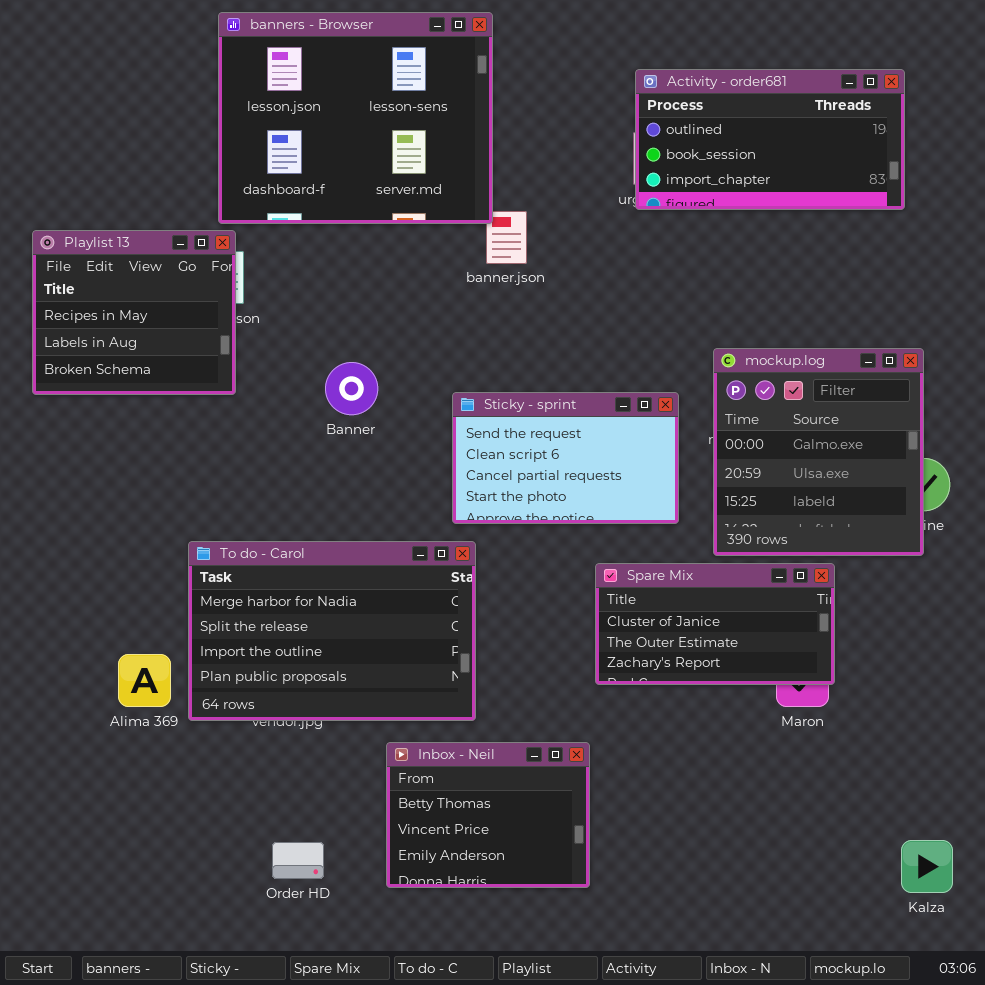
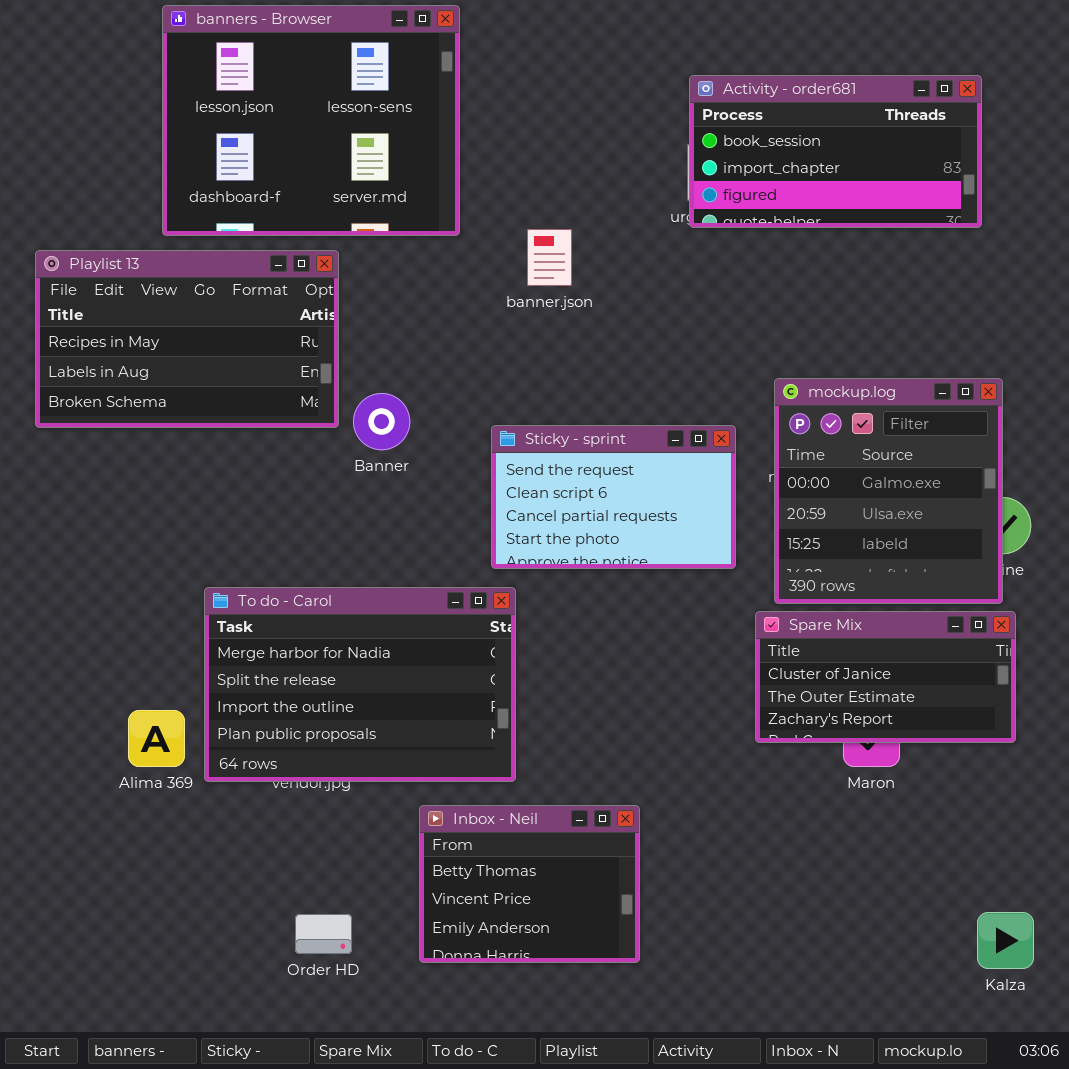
banners - Browser: [218,12,493,224] -> [162,5,460,236], moved
Activity - order681: [635,69,905,210] -> [689,75,982,228], scrolled down 1 row
Playlist 13: [32,230,236,395] -> [35,250,339,428], resized
Spare Mix: [595,563,835,685] -> [755,611,1016,743], moved

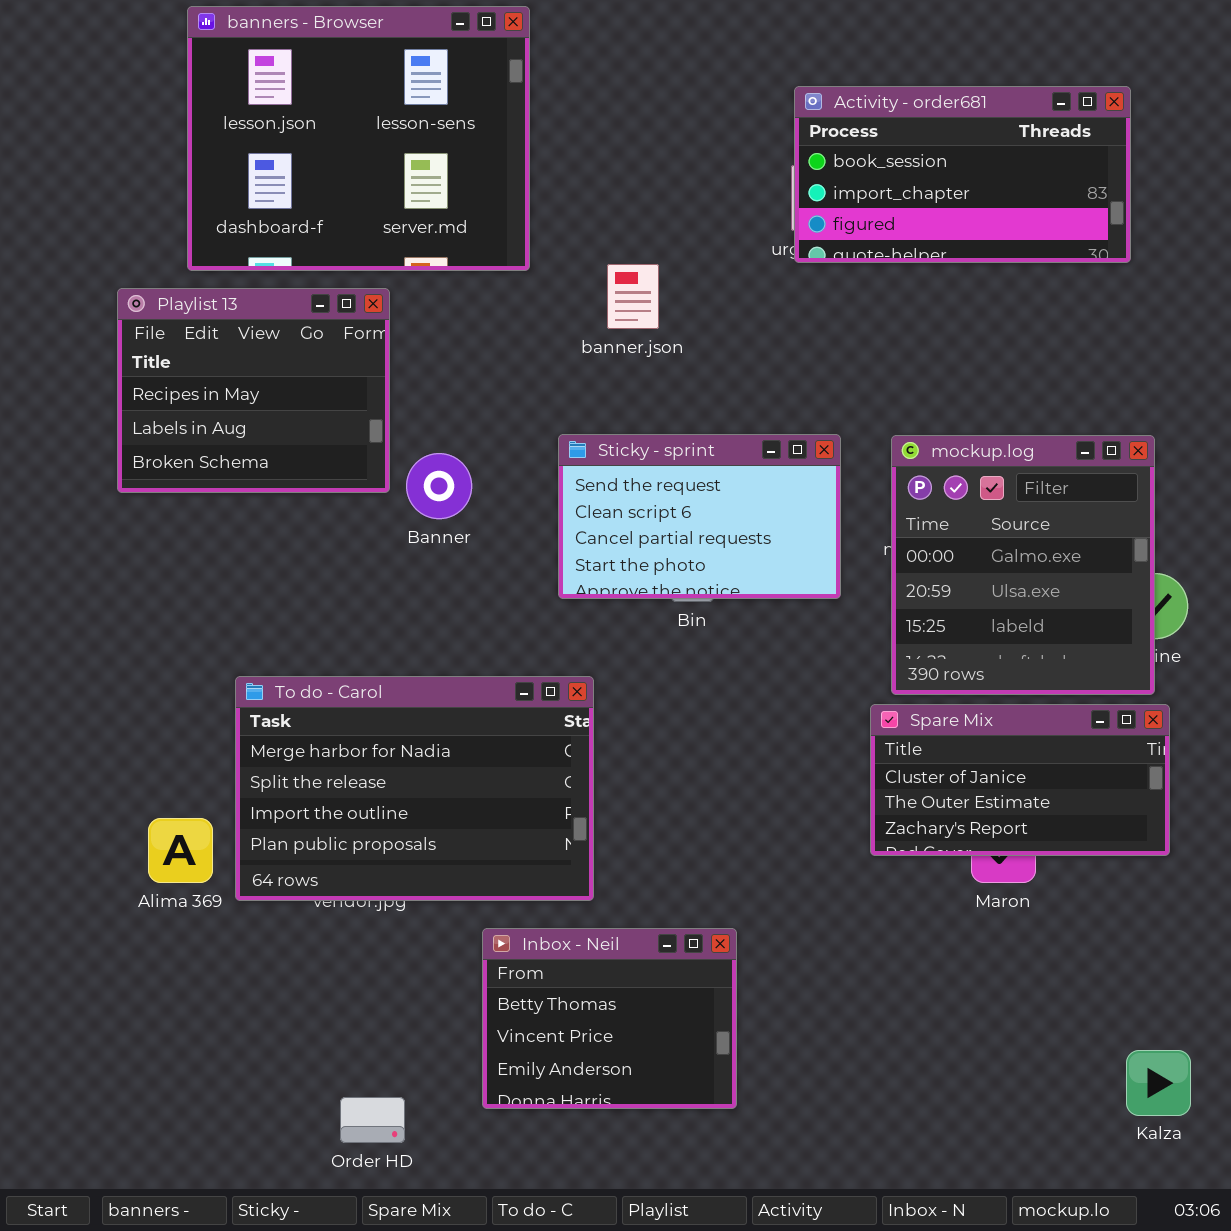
Playlist 13: [35,250,339,428] -> [117,288,390,493], resized
Sticky - sprint: [491,425,736,569] -> [558,434,841,599], moved
Order HD: [295,914,352,954] -> [340,1097,405,1143], moved

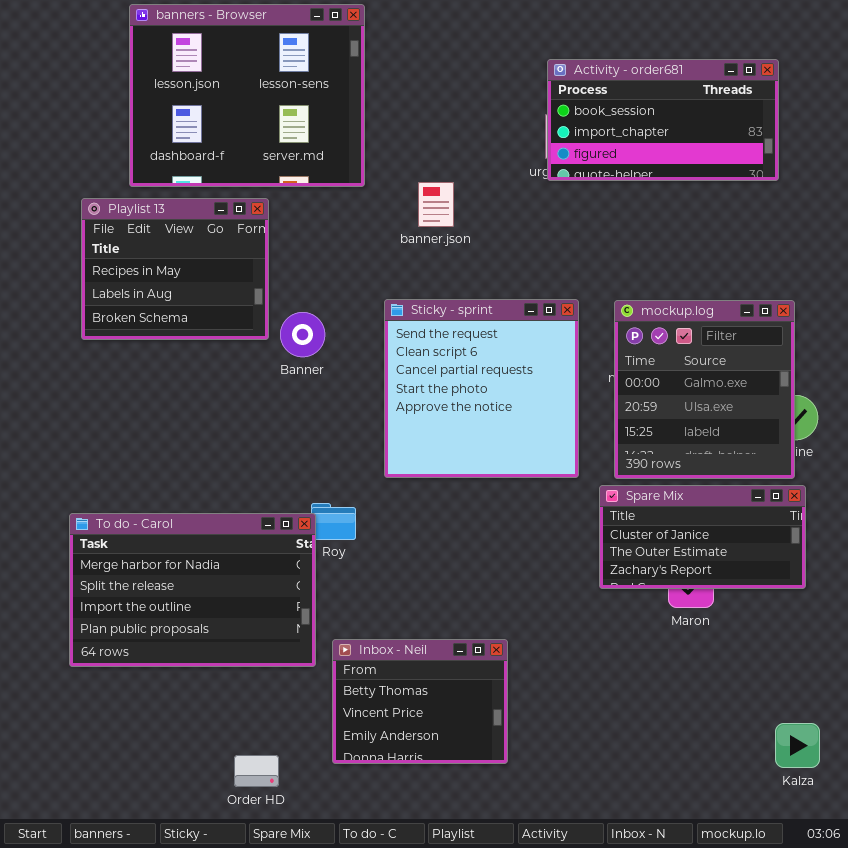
Sticky - sprint: [558,434,841,599] -> [384,299,579,478], resized
To do - Carol: [235,676,594,901] -> [69,513,316,667], moved

